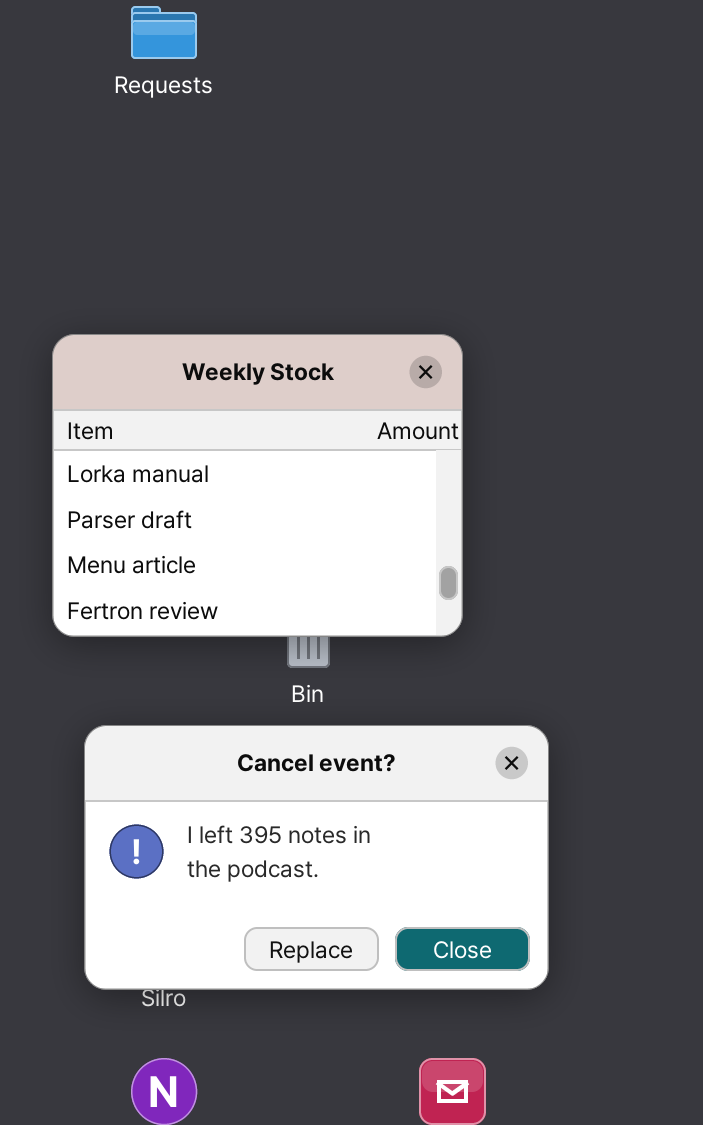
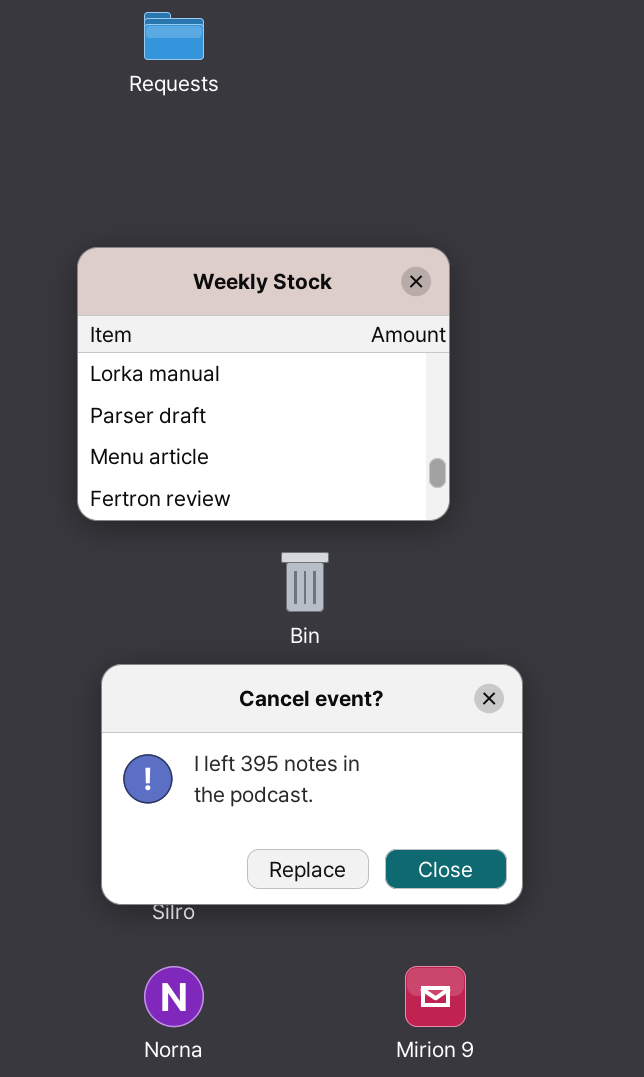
Weekly Stock: [52,334,463,637] -> [77,247,450,521], moved

